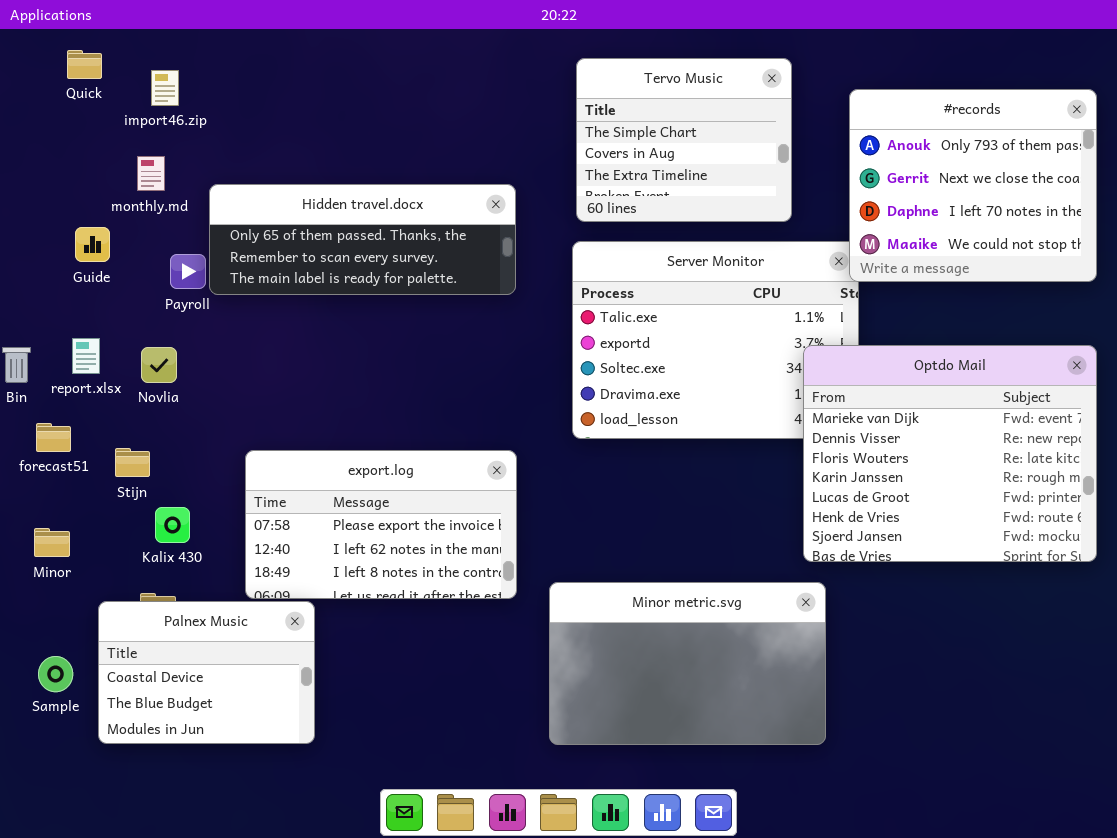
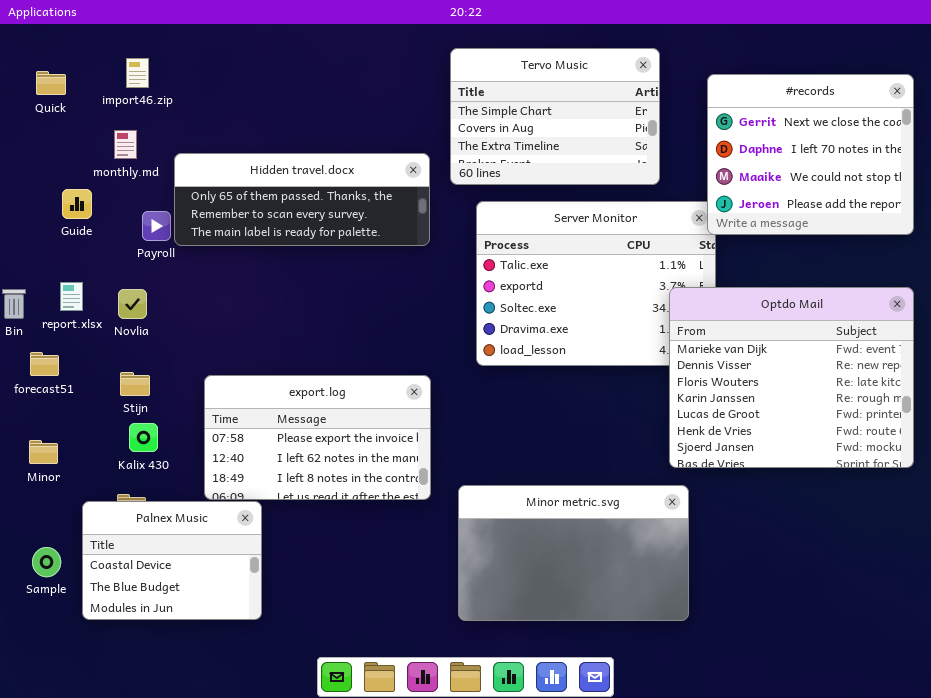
Quick: [67,50,102,79] -> [36,71,66,95], moved
Tervo Music: [576,58,792,222] -> [450,48,660,185], resized
#records: [849,89,1097,282] -> [707,74,914,235], scrolled down 1 row
Stijn: [115,448,150,477] -> [120,372,150,396], moved

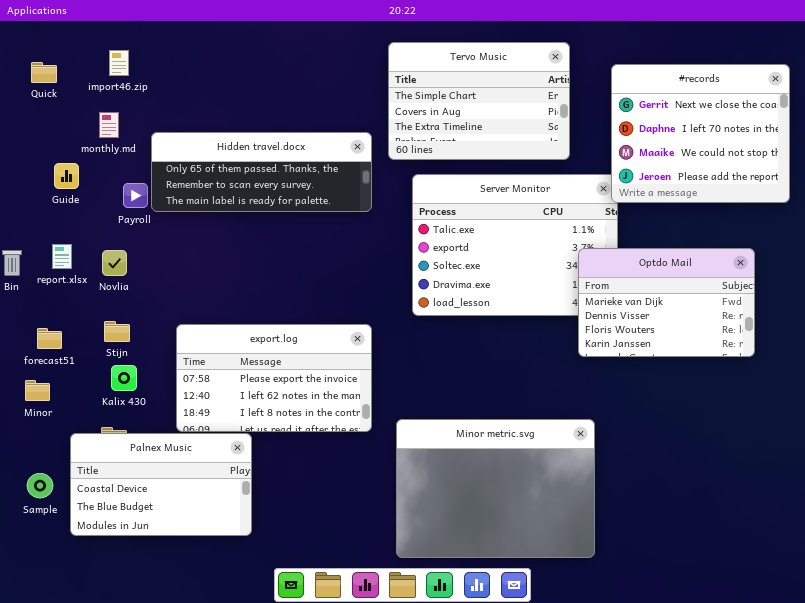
Optdo Mail: [669,287,914,468] -> [578,248,755,357], resized
forecast51: [30,352,59,376] -> [37,328,62,349], moved
Minor metric.svg: [458,485,689,621] -> [396,419,595,558], resized
Palnex Music: [82,501,262,620] -> [70,433,252,536], resized

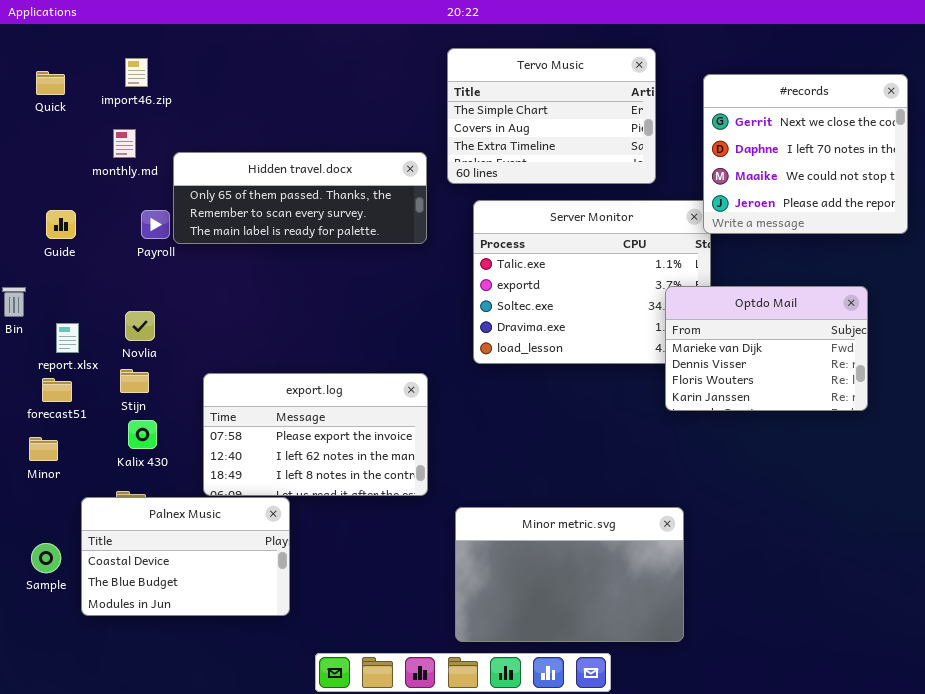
Guide: [54,163,79,189] -> [46,210,76,239], moved
report.xlsx: [52,244,72,269] -> [56,323,79,353], moved
Novlia: [102,250,127,276] -> [125,311,155,341], moved
Minor metric.svg: [396,419,595,558] -> [455,507,684,642], resized

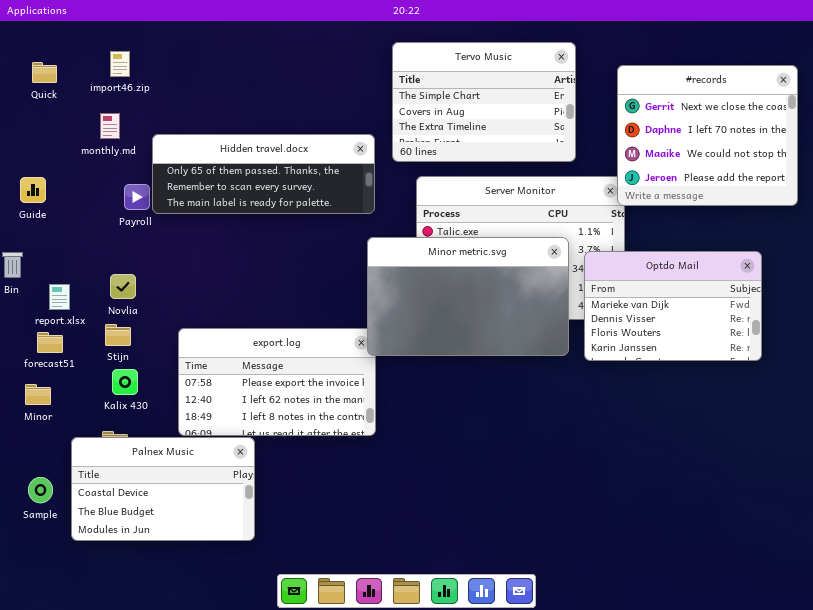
Guide: [46,210,76,239] -> [20,177,46,203], moved
Minor metric.svg: [455,507,684,642] -> [367,237,569,356], moved

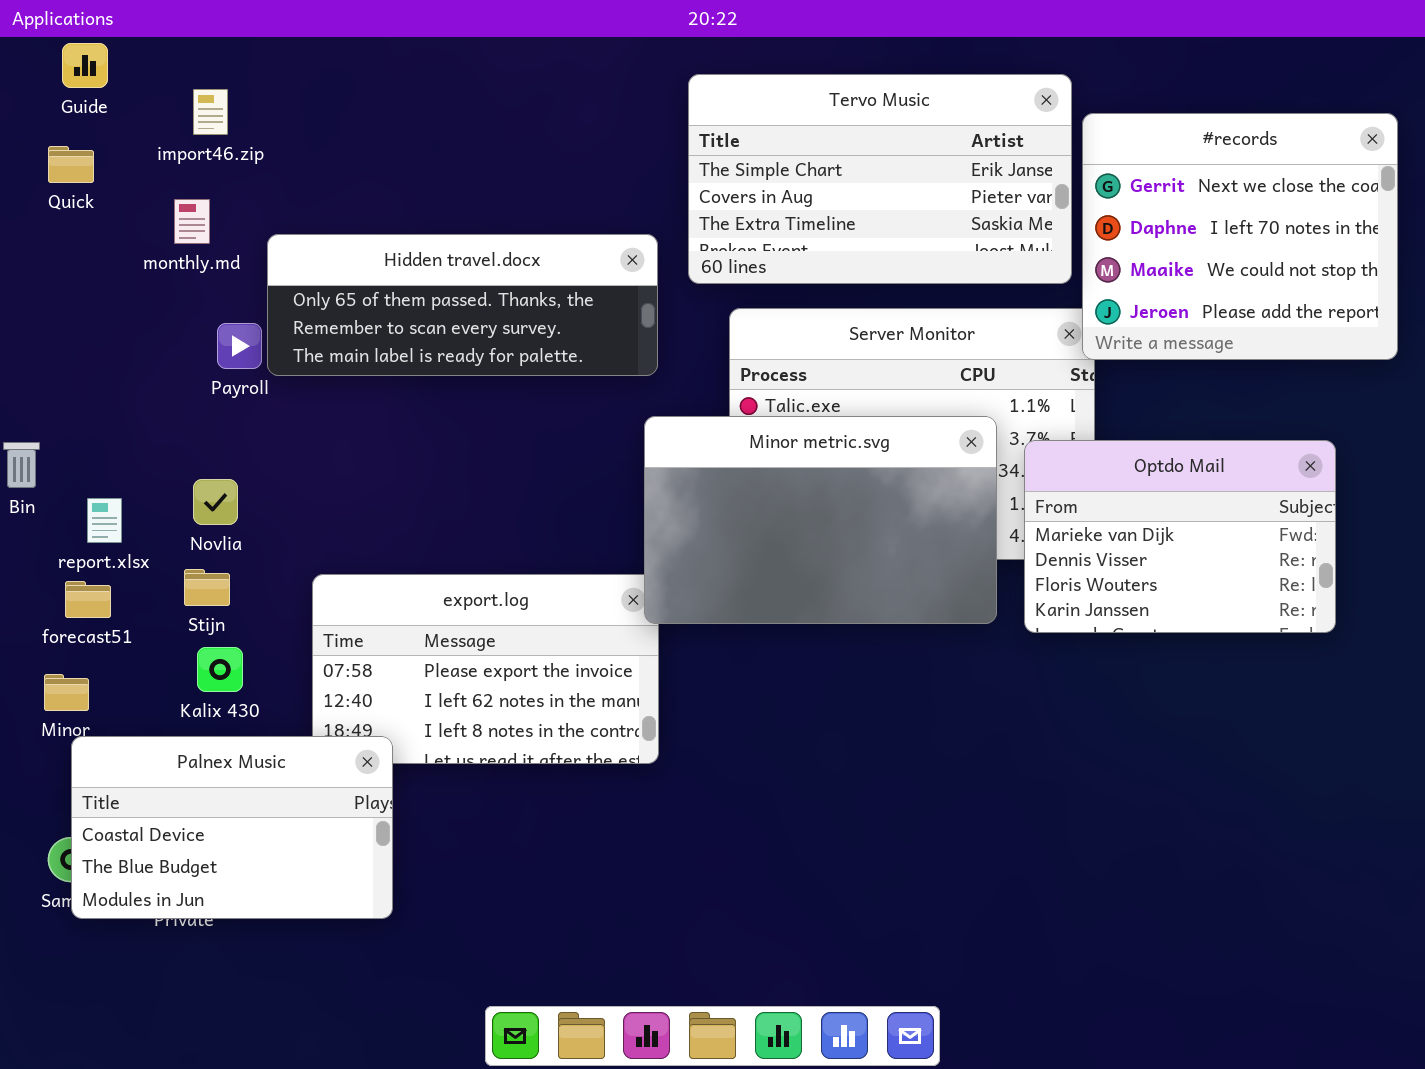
Tervo Music: [392,42,576,162] -> [688,74,1072,284], resized
Quick: [32,62,57,83] -> [48,146,94,183], moved
Guide: [20,177,46,203] -> [62,43,108,88], moved
Palnex Music: [71,437,255,541] -> [71,736,393,919], moved

